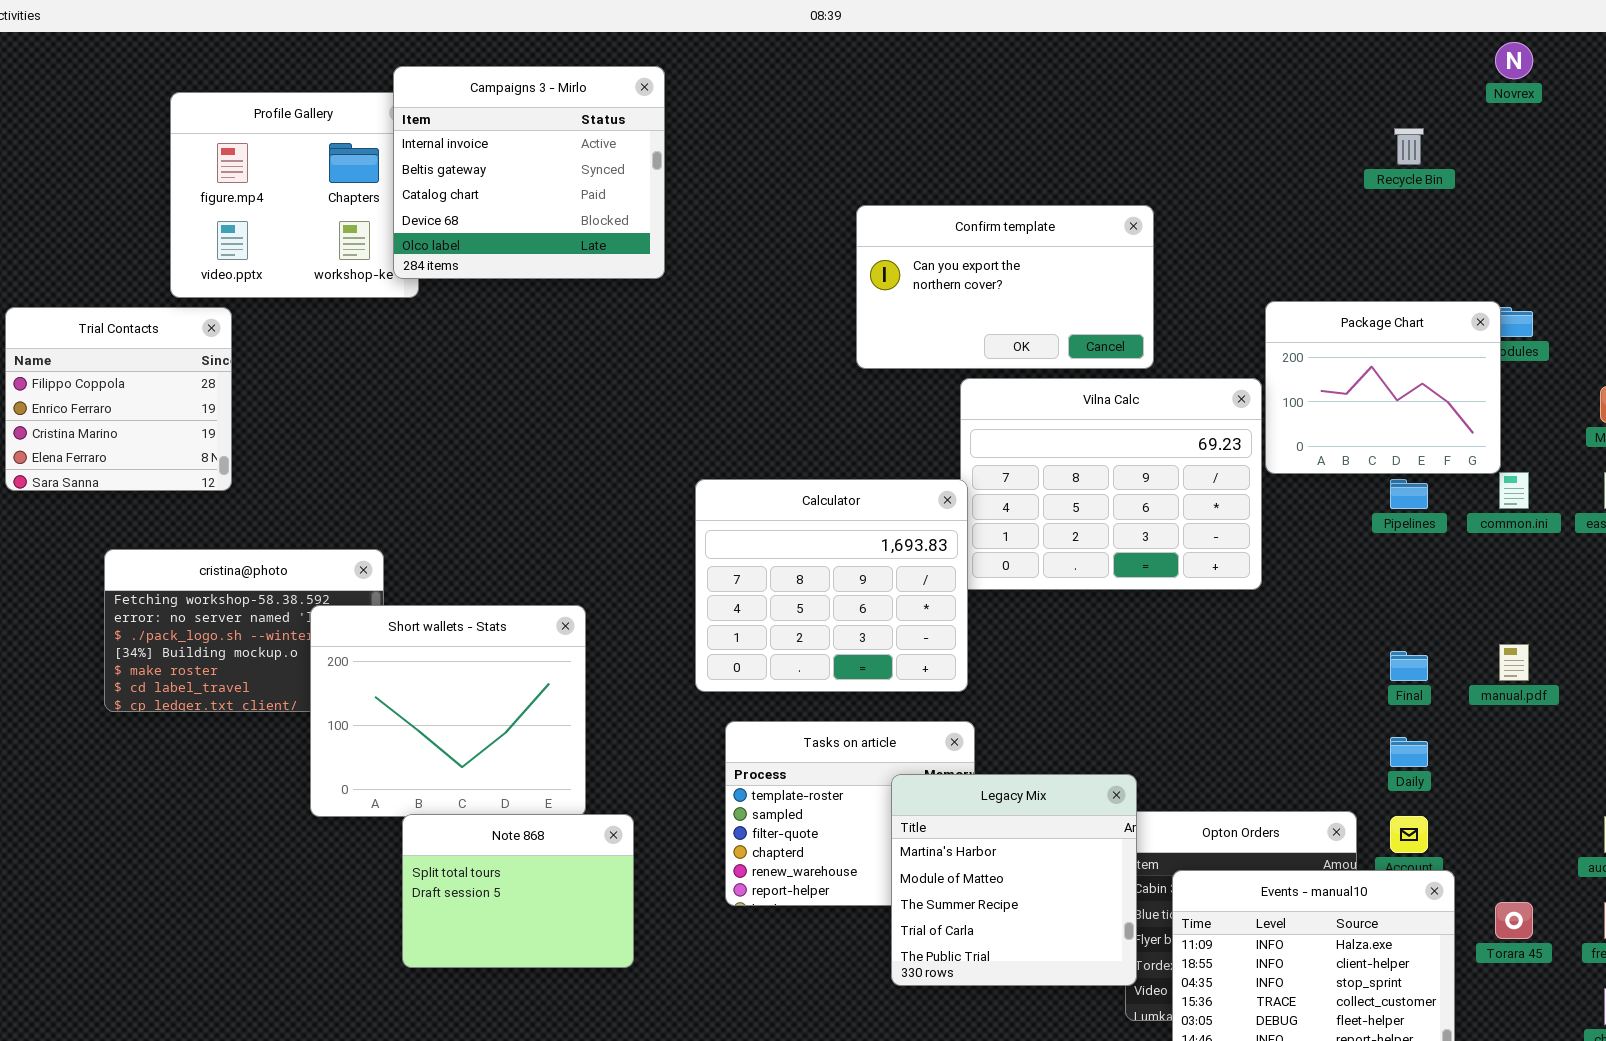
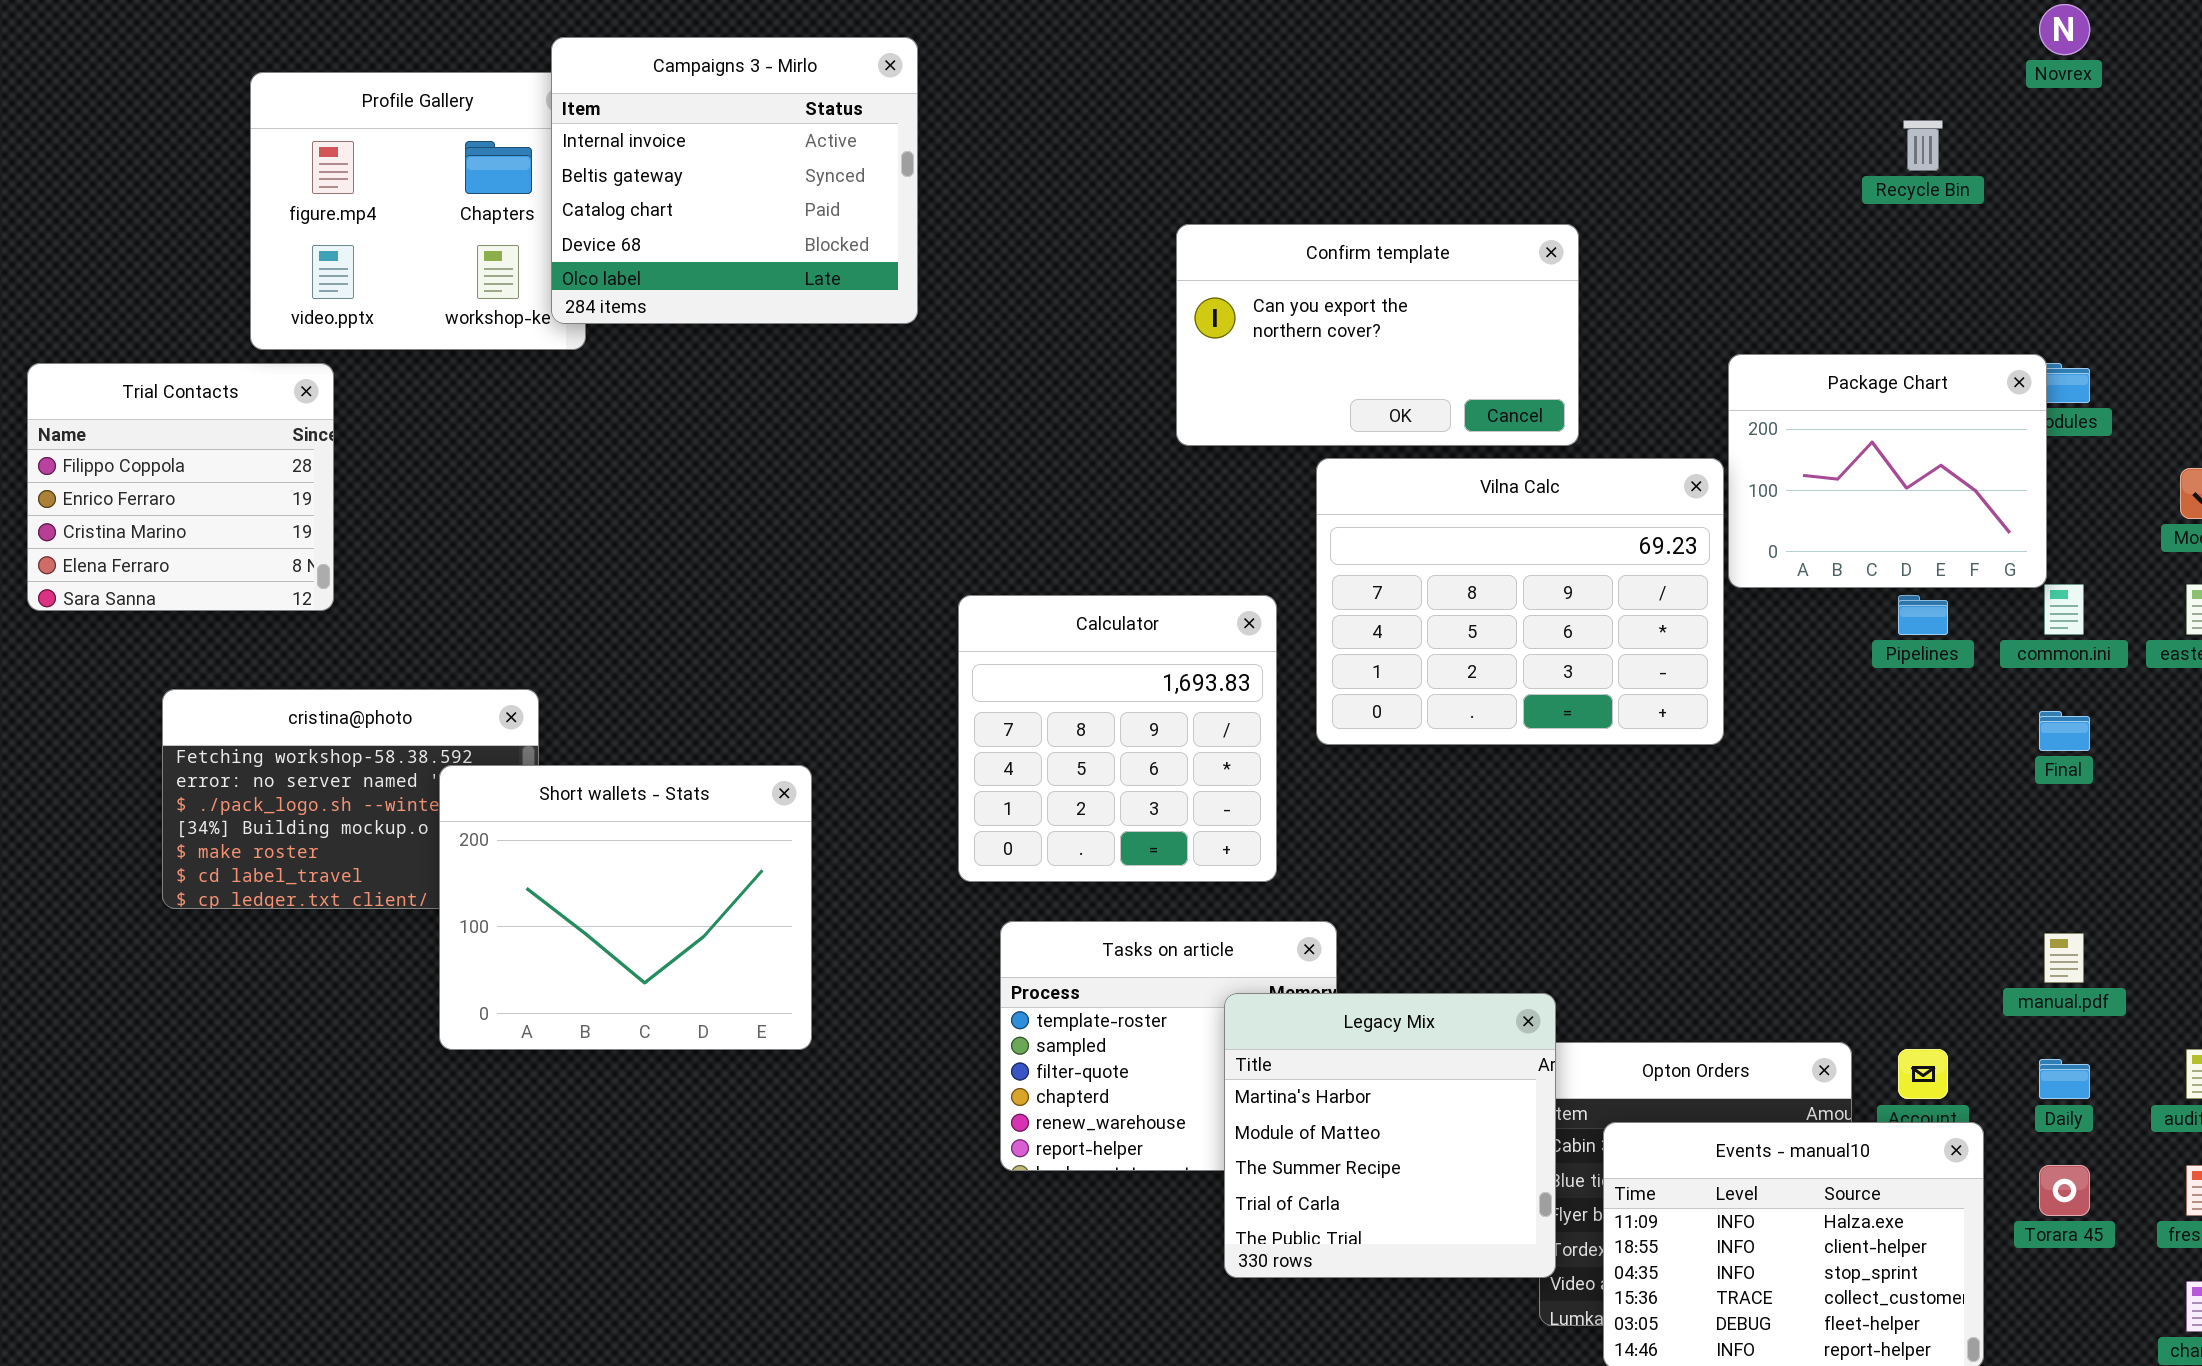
Calculator: [695,479,968,692] -> [958,595,1277,882], resized
manual.pdf: [1499,644,1529,681] -> [2044,933,2084,983], moved
Final: [1390,651,1428,681] -> [2039,711,2090,751], moved
Daily: [1390,737,1428,767] -> [2039,1059,2090,1099], moved
Note 868: [402,814,634,968] -> none, closed

